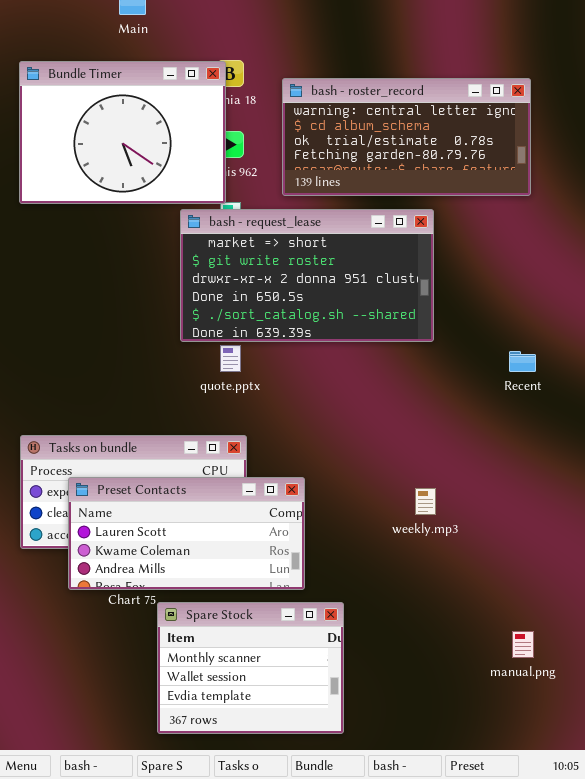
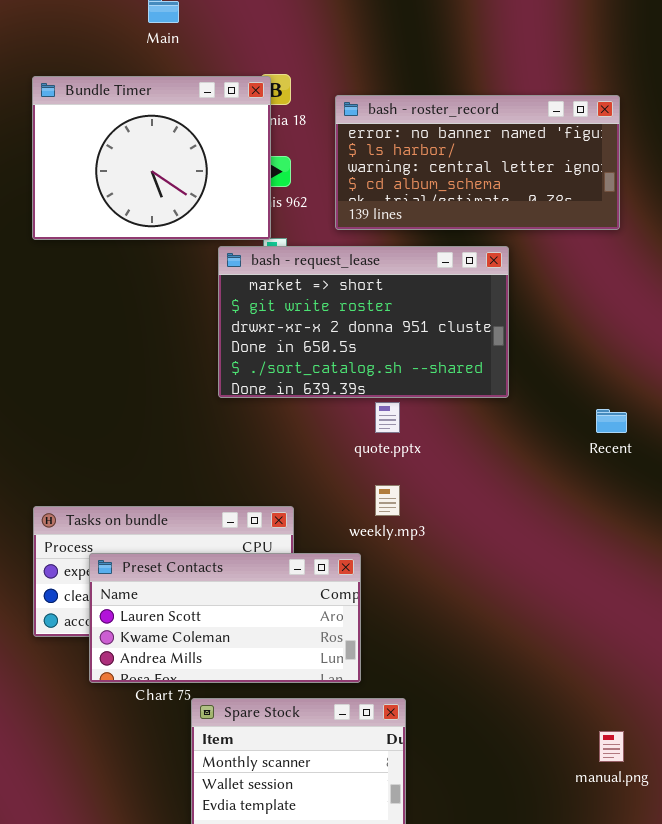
bash - roster_record: [282,78,531,196] -> [335,95,620,230], scrolled up 2 rows
quote.pptx: [220,345,241,372] -> [375,402,400,433], moved
weekly.mp3: [415,488,436,515] -> [375,485,400,516], moved

